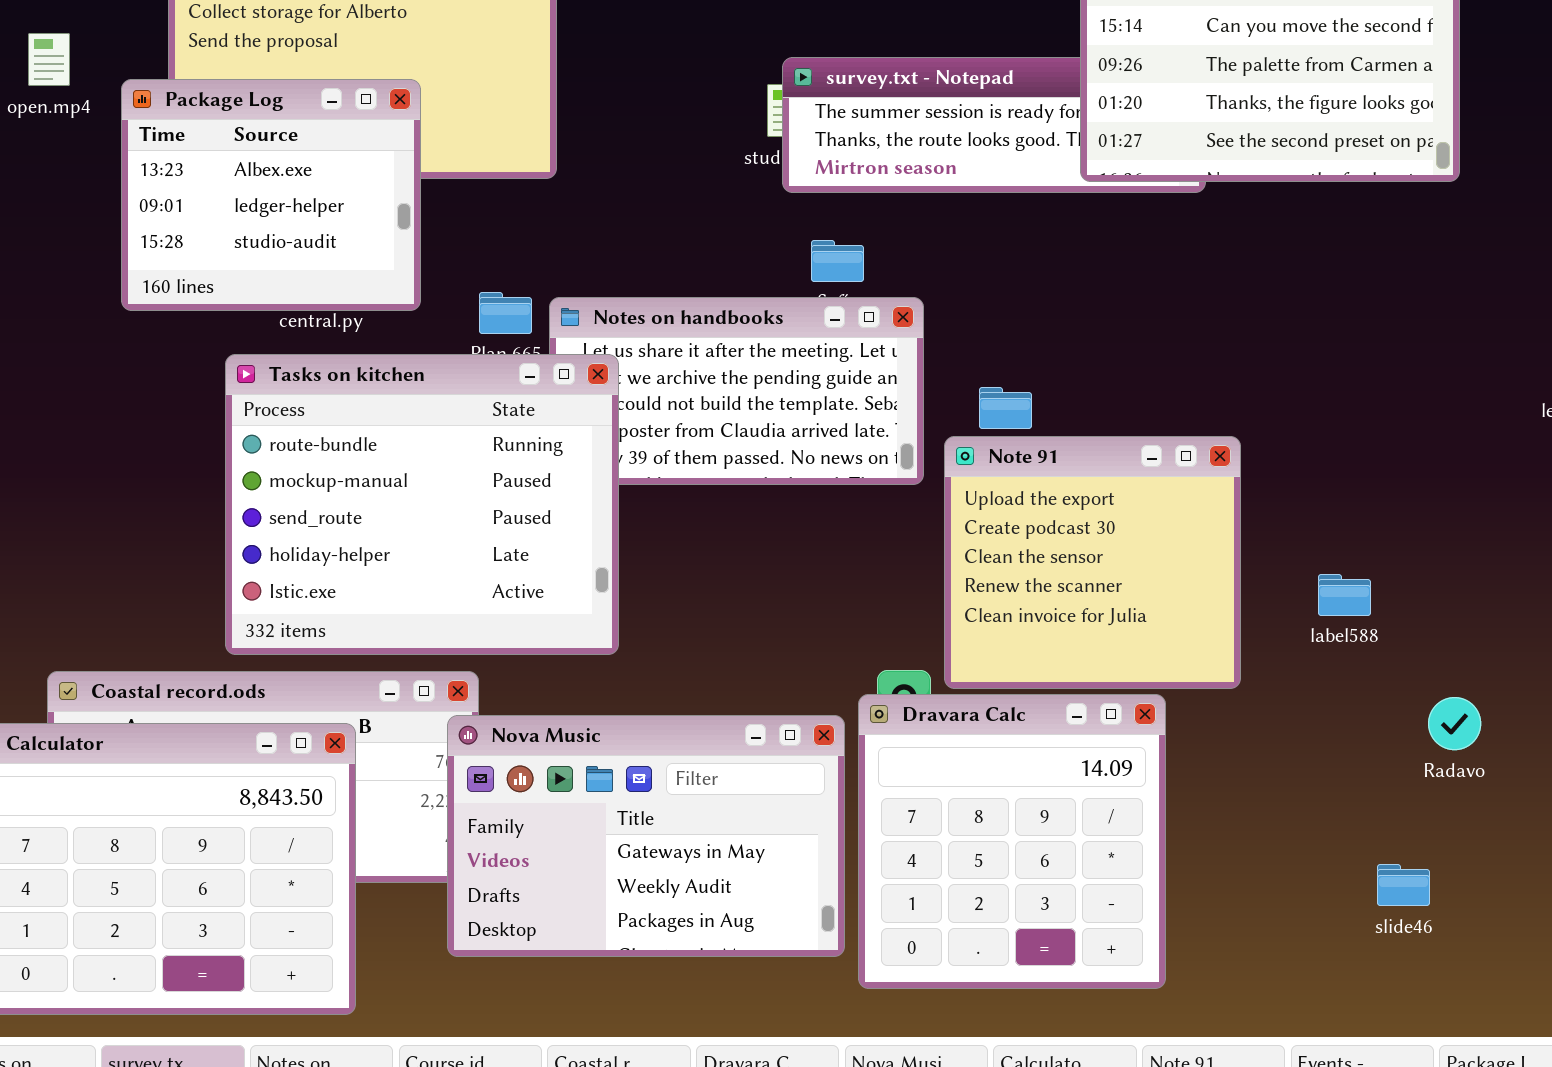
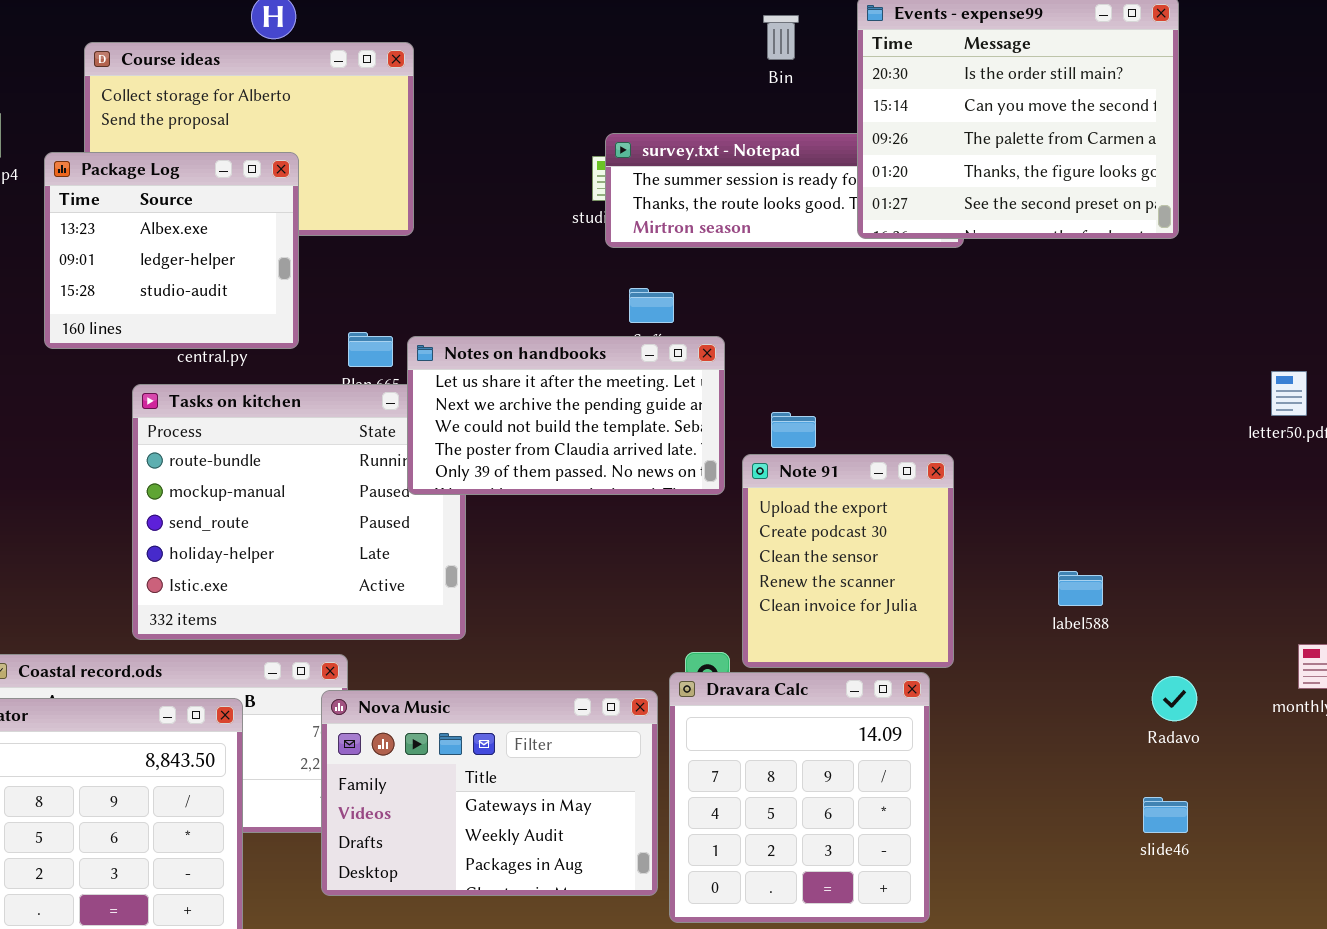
Notes on handbooks: [549,297,924,485] -> [407,336,725,495], raised
Note 91: [944,436,1241,689] -> [742,454,954,668], resized
slide46: [1377,864,1430,906] -> [1143,797,1188,833], moved

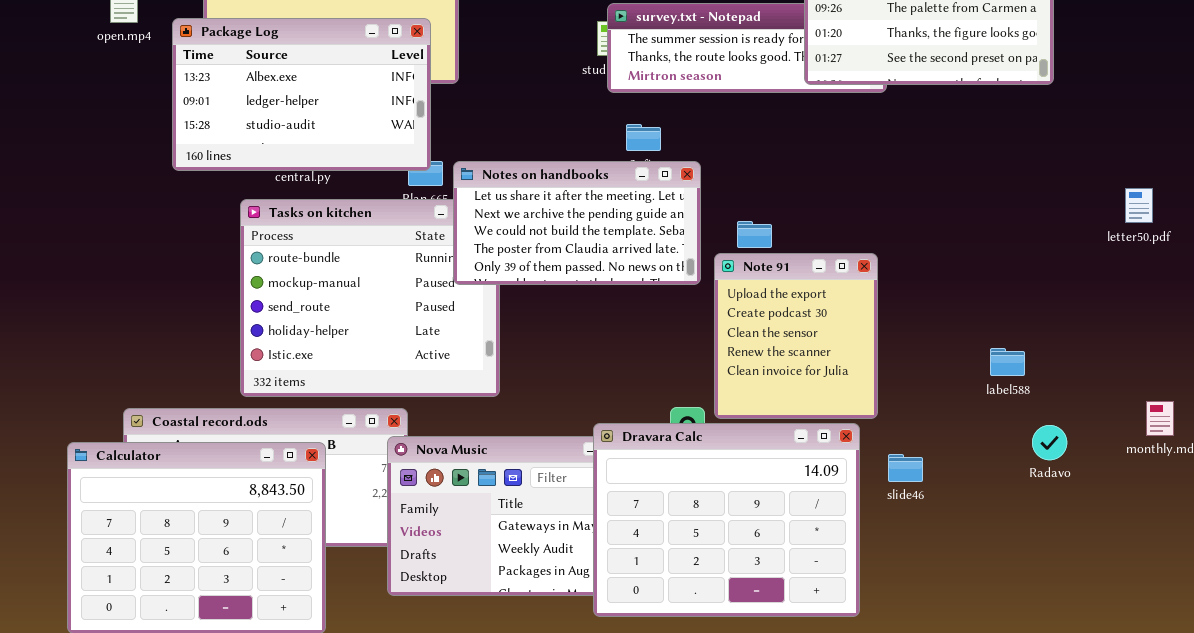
Package Log: [44,152,299,349] -> [172,18,431,171], resized
label588: [1058,571,1103,606] -> [990,348,1025,376], moved
Dravara Calc: [669,672,930,923] -> [593,423,860,617], resized
slide46: [1143,797,1188,833] -> [888,454,923,482], moved

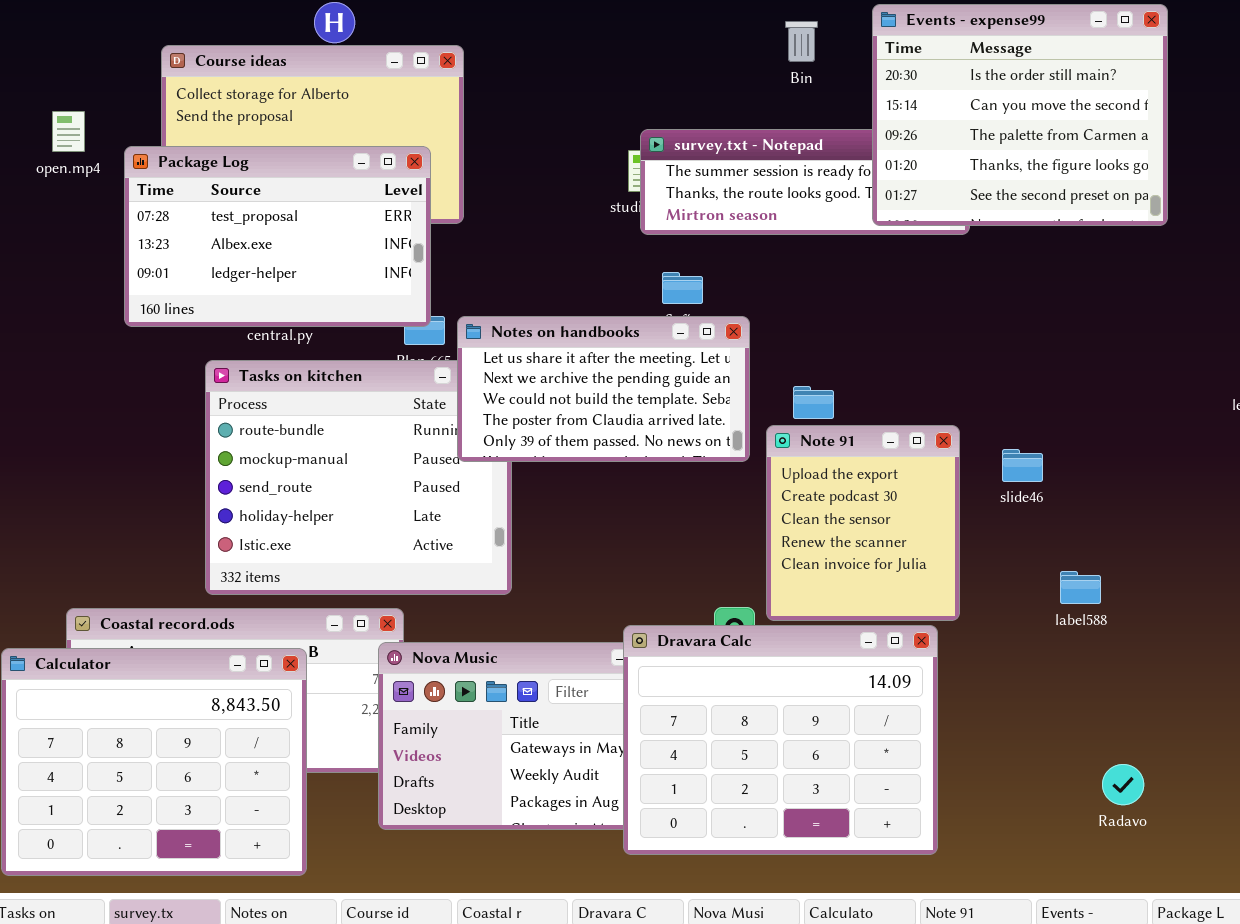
Package Log: [172,18,431,171] -> [124,146,431,327], scrolled up 1 row
label588: [990,348,1025,376] -> [1060,571,1101,604], moved
Radavo: [1032,425,1067,460] -> [1102,764,1144,805], moved
slide46: [888,454,923,482] -> [1002,449,1043,482], moved

